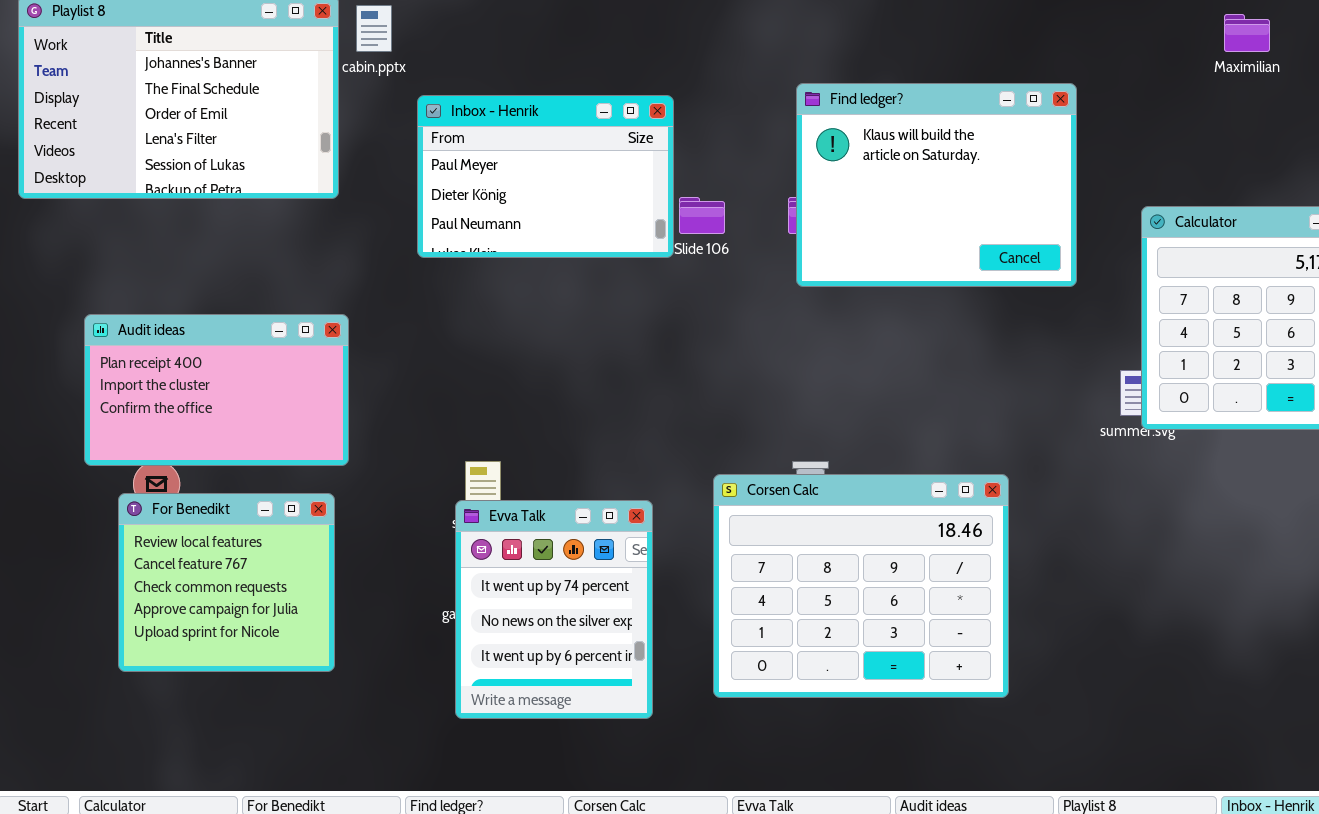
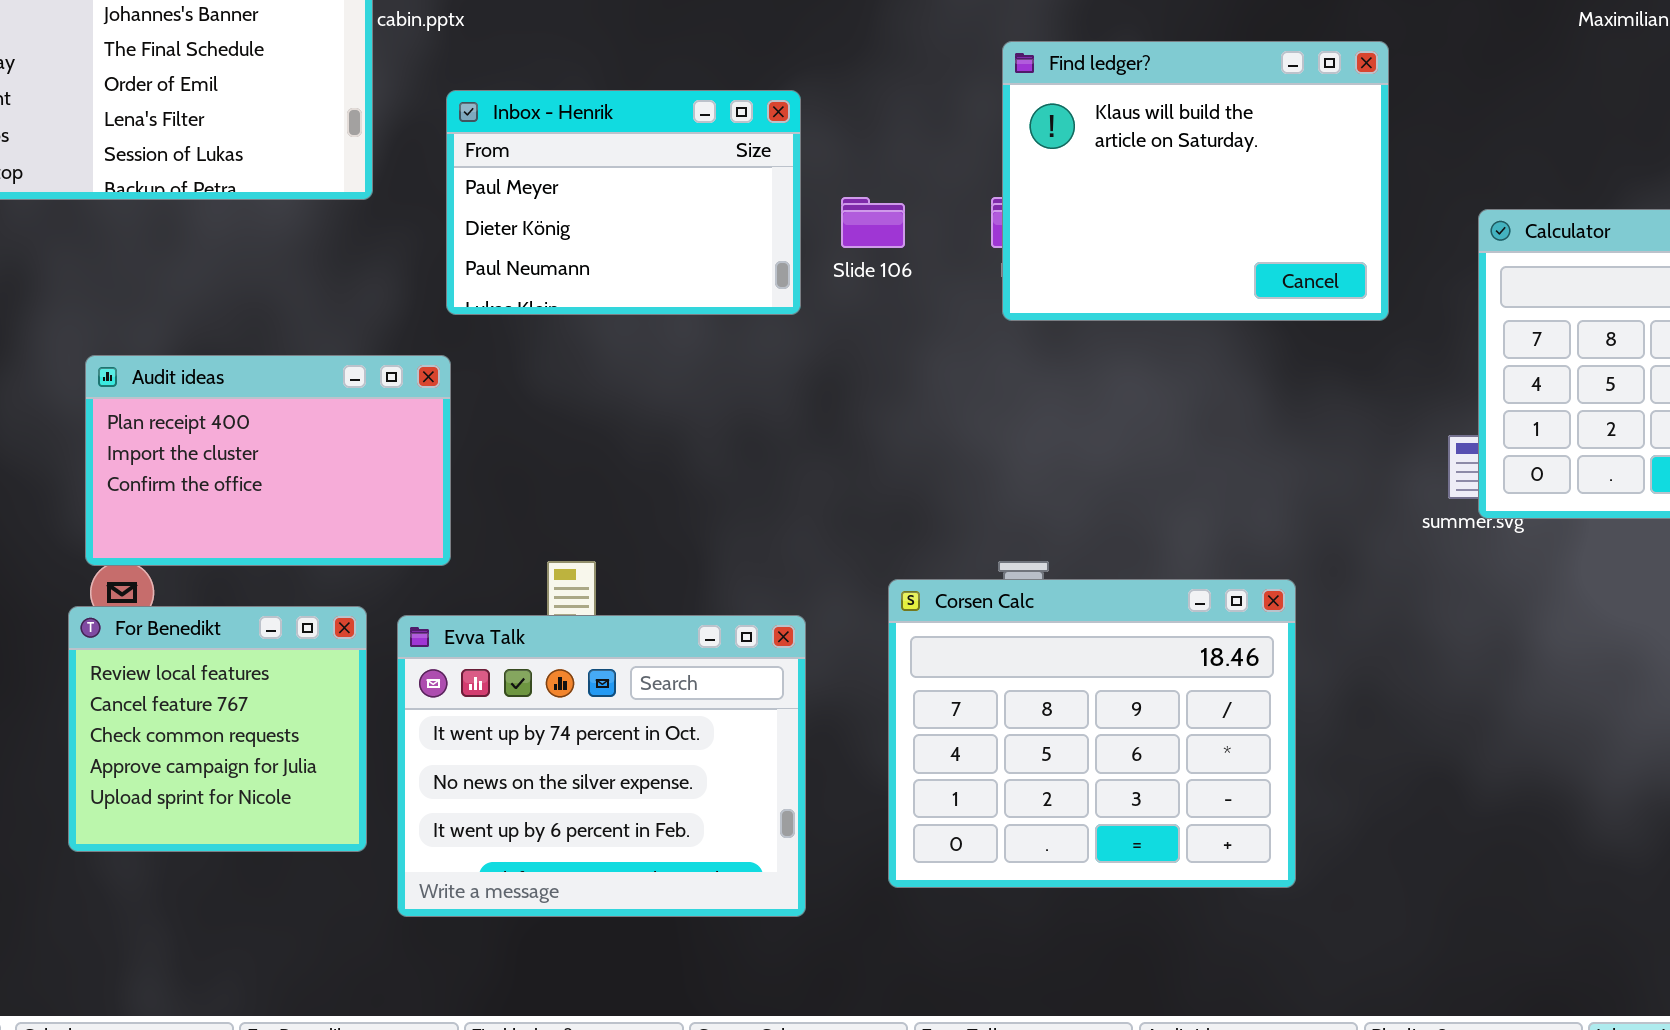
Inbox - Henrik: [417,95,674,258] -> [446,90,801,315], moved
Audit ideas: [84,314,349,466] -> [85,355,451,566], moved
Evva Talk: [455,500,653,719] -> [397,615,806,917], resized

